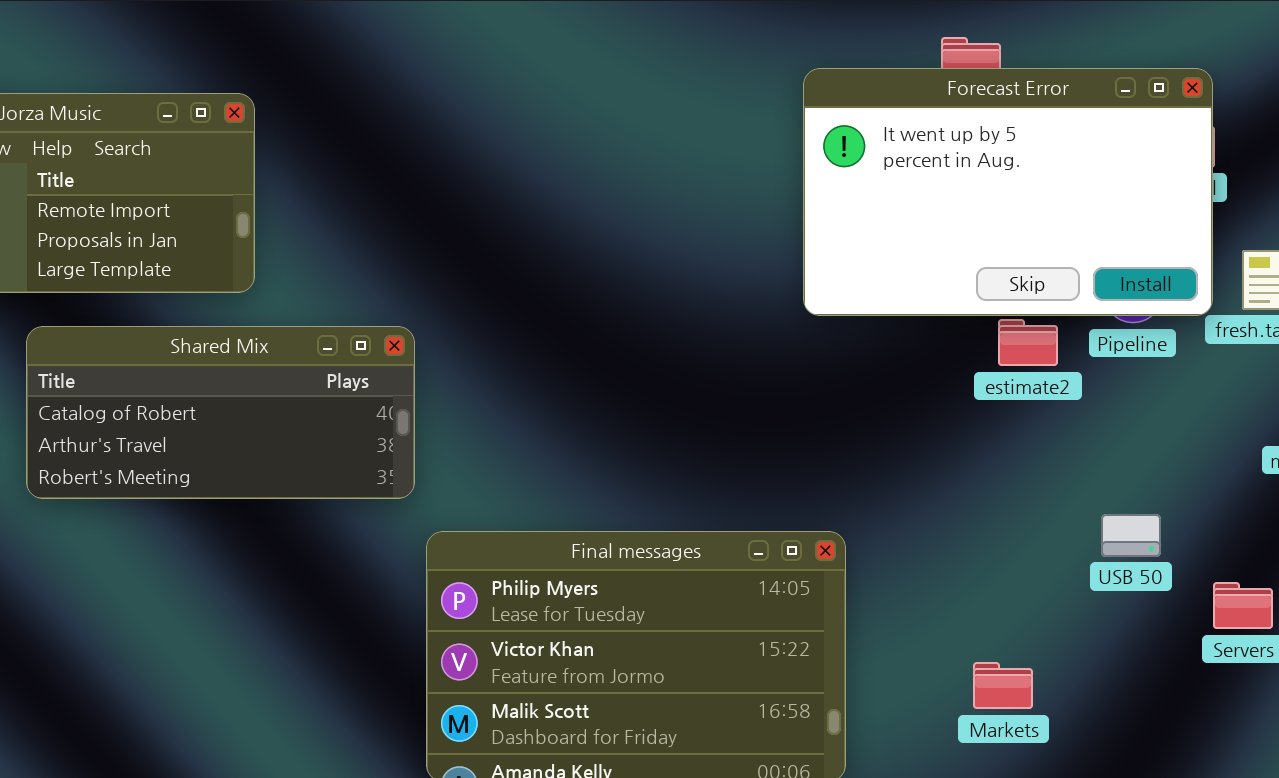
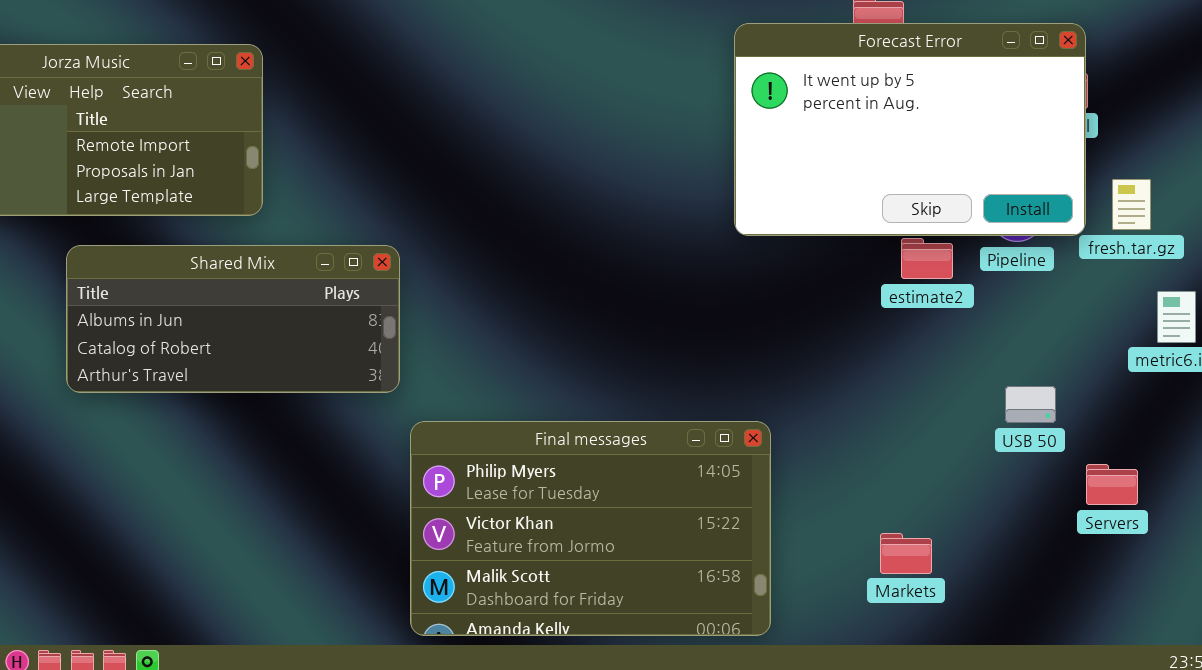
Shared Mix: [26,326,415,499] -> [66,245,400,393], scrolled up 1 row
USB 50: [1101,514,1161,557] -> [1005,386,1056,423], moved

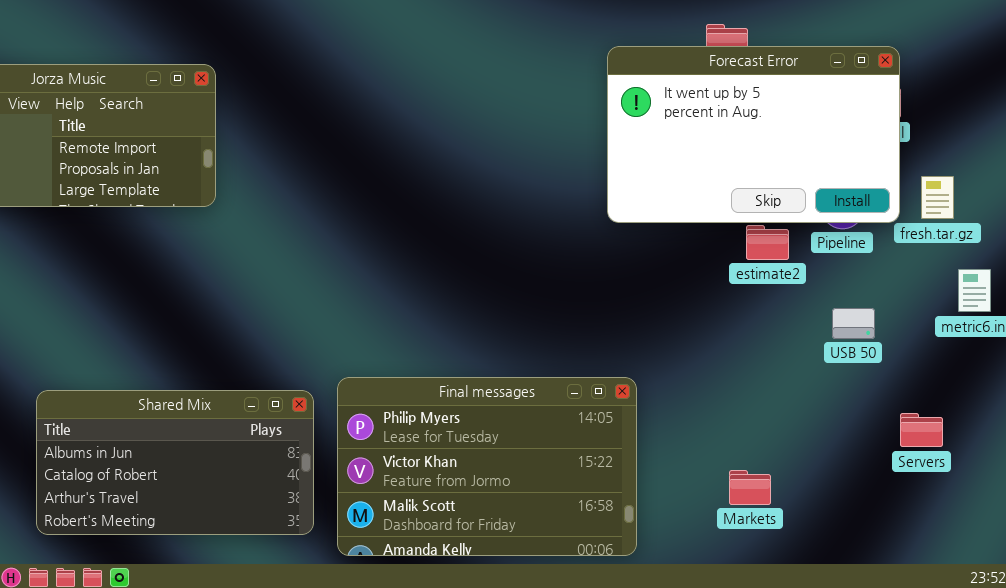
Shared Mix: [66,245,400,393] -> [36,390,314,535], moved, resized
USB 50: [1005,386,1056,423] -> [832,308,875,339], moved

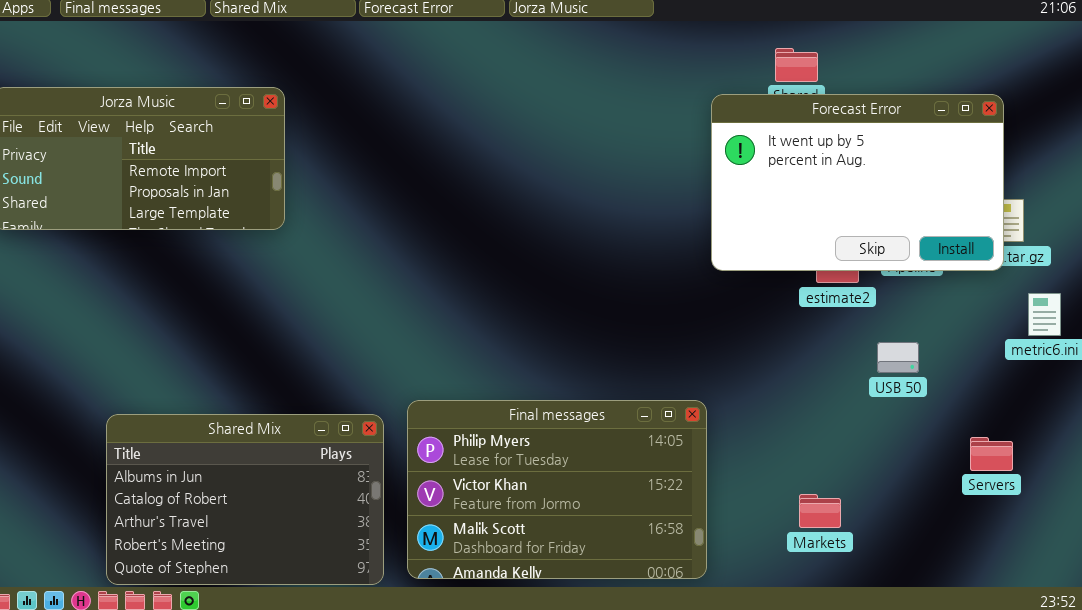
Forecast Error: [607,46,900,223] -> [711,94,1004,271], moved
USB 50: [832,308,875,339] -> [877,342,919,373], moved
Shared Mix: [36,390,314,535] -> [106,414,384,585], resized

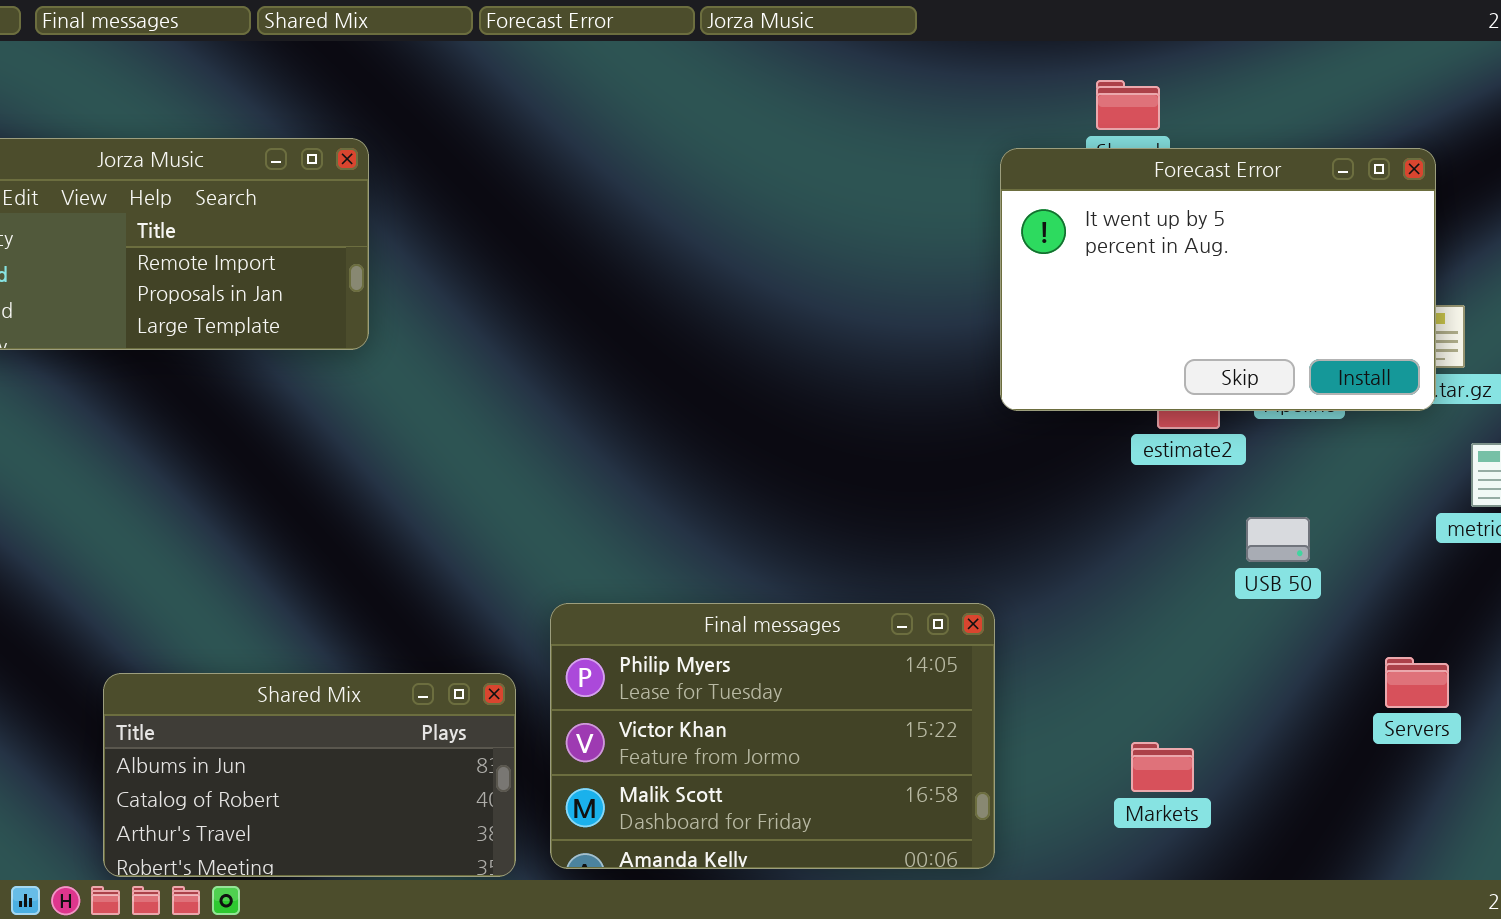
Shared Mix: [106,414,384,585] -> [103,673,516,877], resized

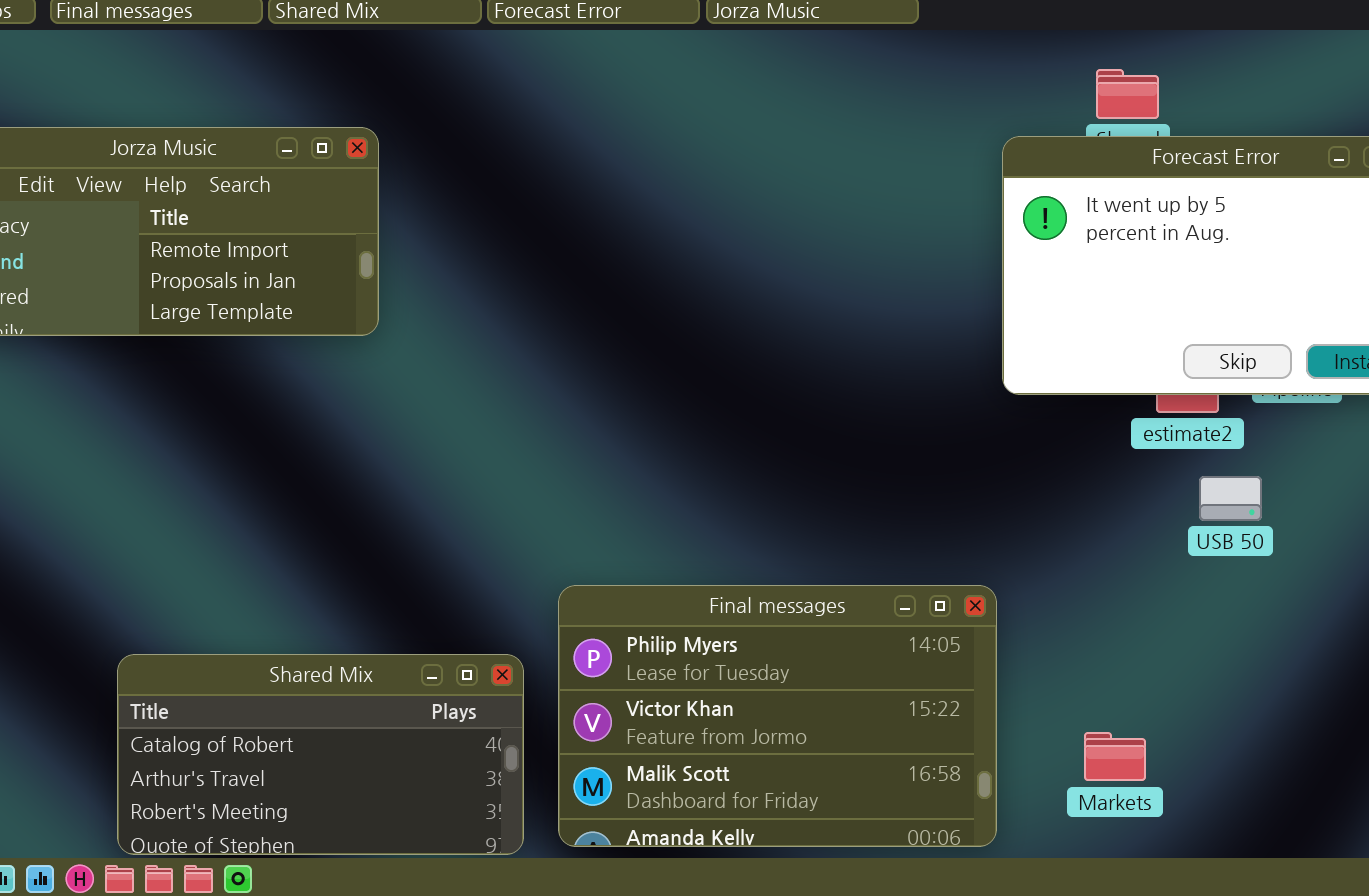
USB 50: [1246,517,1310,562] -> [1199,476,1262,521], moved
Shared Mix: [103,673,516,877] -> [117,654,524,855], scrolled down 1 row
Markets: [1131,742,1194,792] -> [1084,732,1146,781], moved

